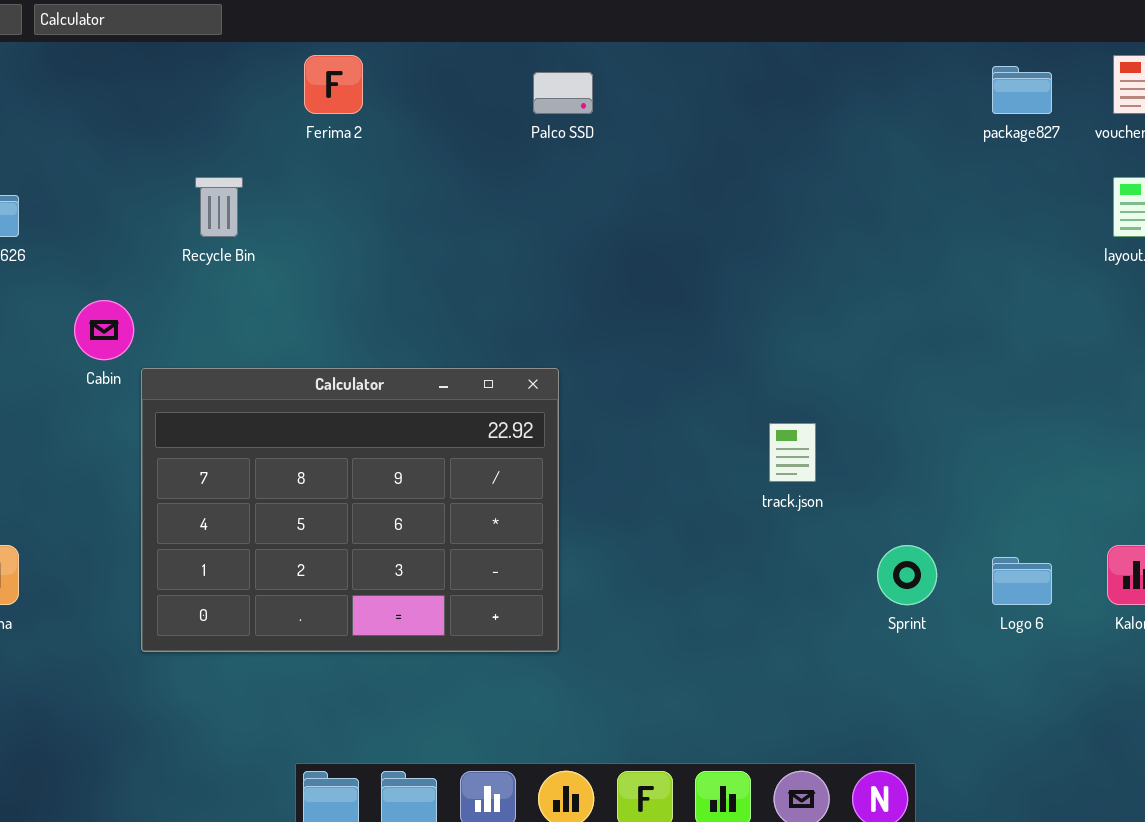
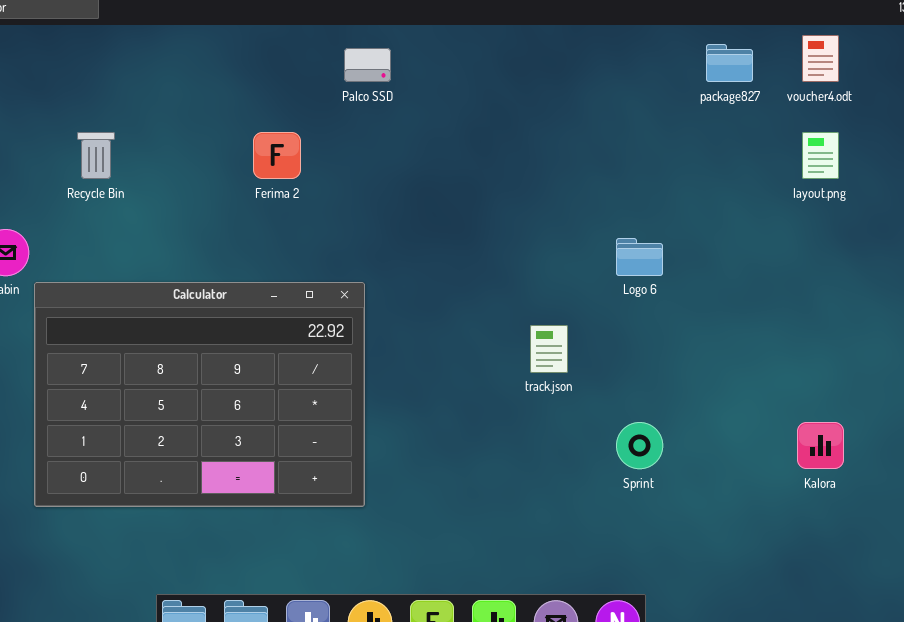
Ferima 2: [304,55,363,114] -> [253,132,301,179], moved
Logo 6: [992,557,1052,605] -> [616,238,663,276], moved

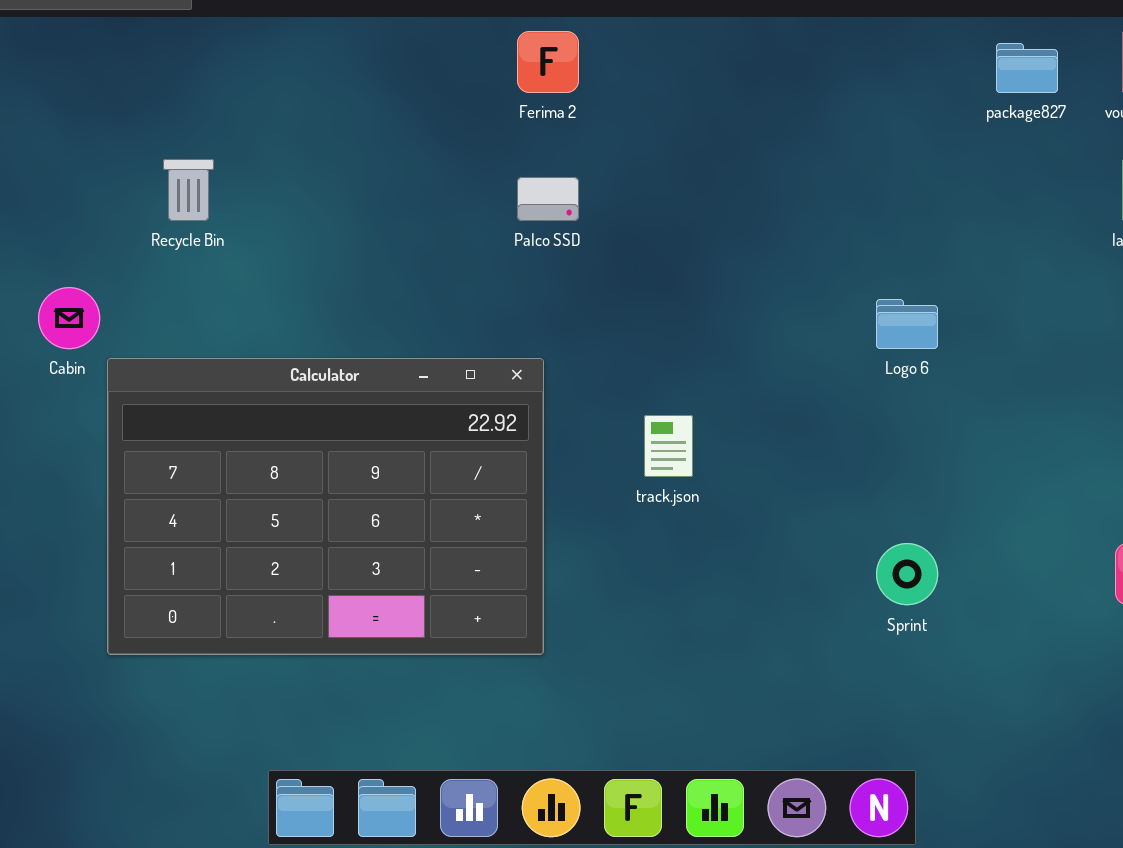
Palco SSD: [344,48,391,82] -> [517,177,579,221], moved
Ferima 2: [253,132,301,179] -> [517,31,579,93], moved
track.json: [530,325,568,373] -> [644,415,693,477], moved

